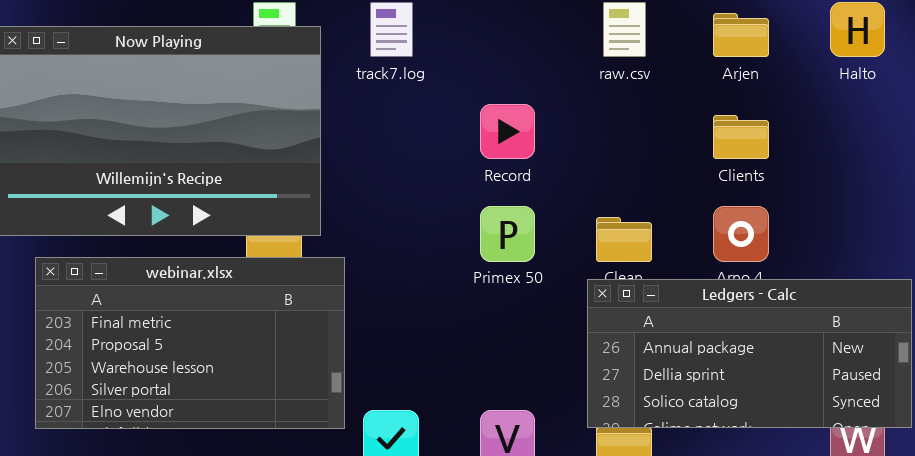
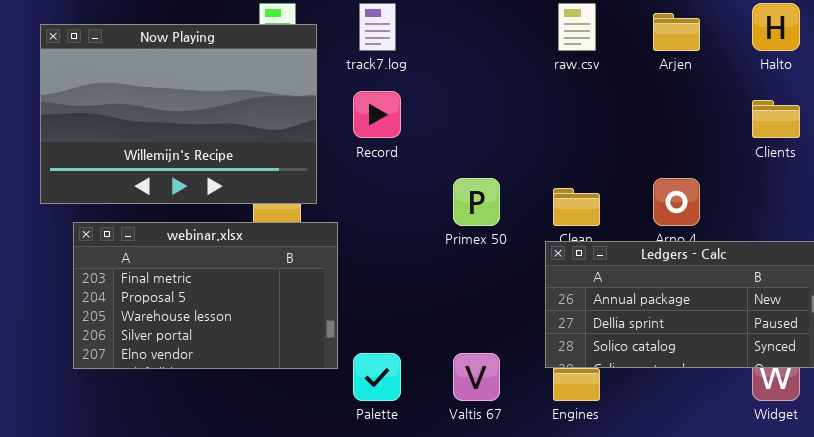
Record: [480,104,535,159] -> [353,91,401,138], moved
Clients: [713,115,769,159] -> [752,100,800,138], moved

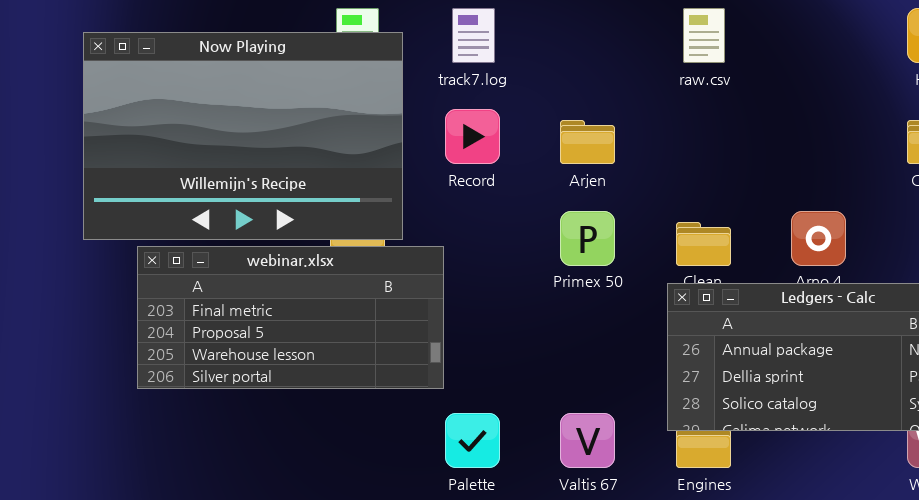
Arjen: [653,13,700,51] -> [560,120,615,164], moved
webinar.xlsx: [73,222,338,369] -> [137,246,444,389], moved, resized

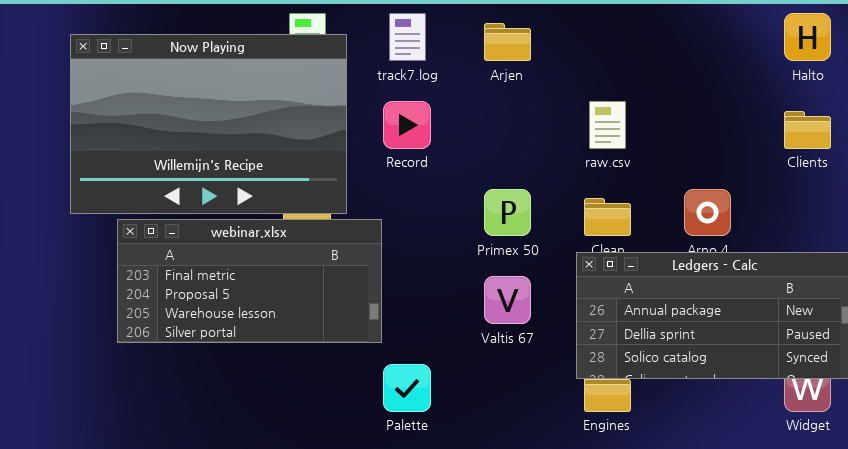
raw.csv: [683,8,725,63] -> [589,101,626,149], moved
Arjen: [560,120,615,164] -> [484,23,531,61], moved
Valtis 67: [560,413,615,468] -> [484,276,531,324], moved

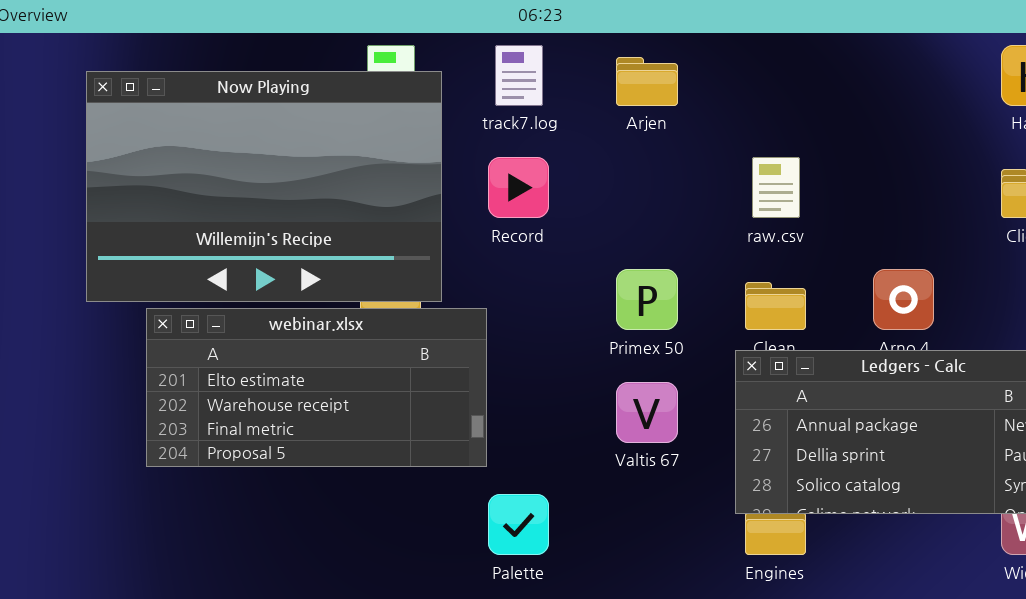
webinar.xlsx: [117,219,382,343] -> [146,308,487,467], scrolled up 2 rows

